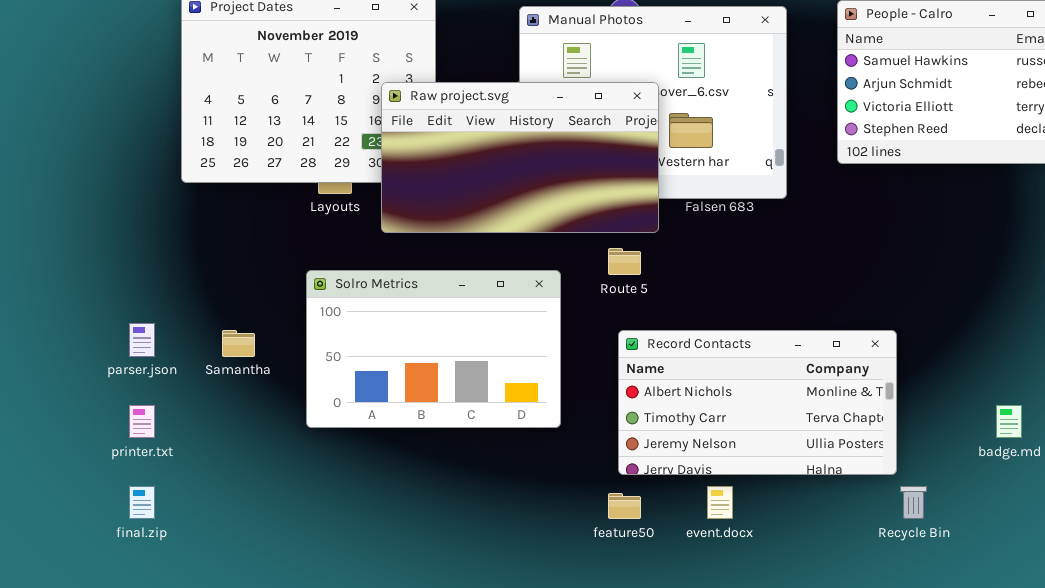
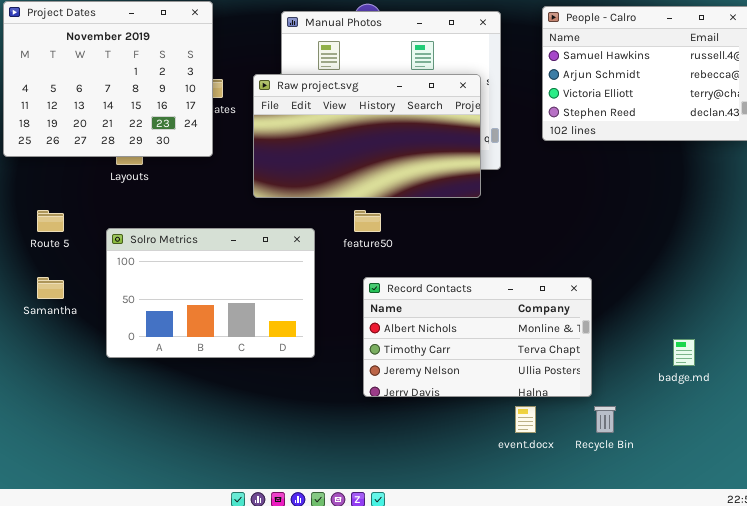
Raw project.svg: [381,82,659,233] -> [253,74,481,198], moved
Route 5: [608,248,641,275] -> [37,210,64,232], moved
event.docx: [707,486,733,519] -> [515,406,536,433], moved
feature50: [608,493,641,519] -> [354,210,381,232], moved

